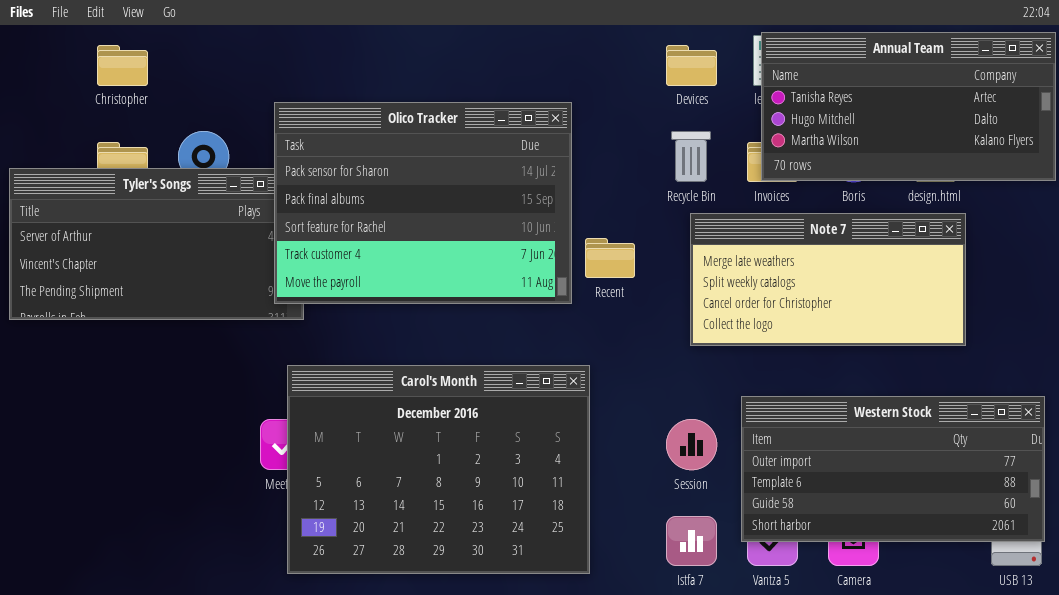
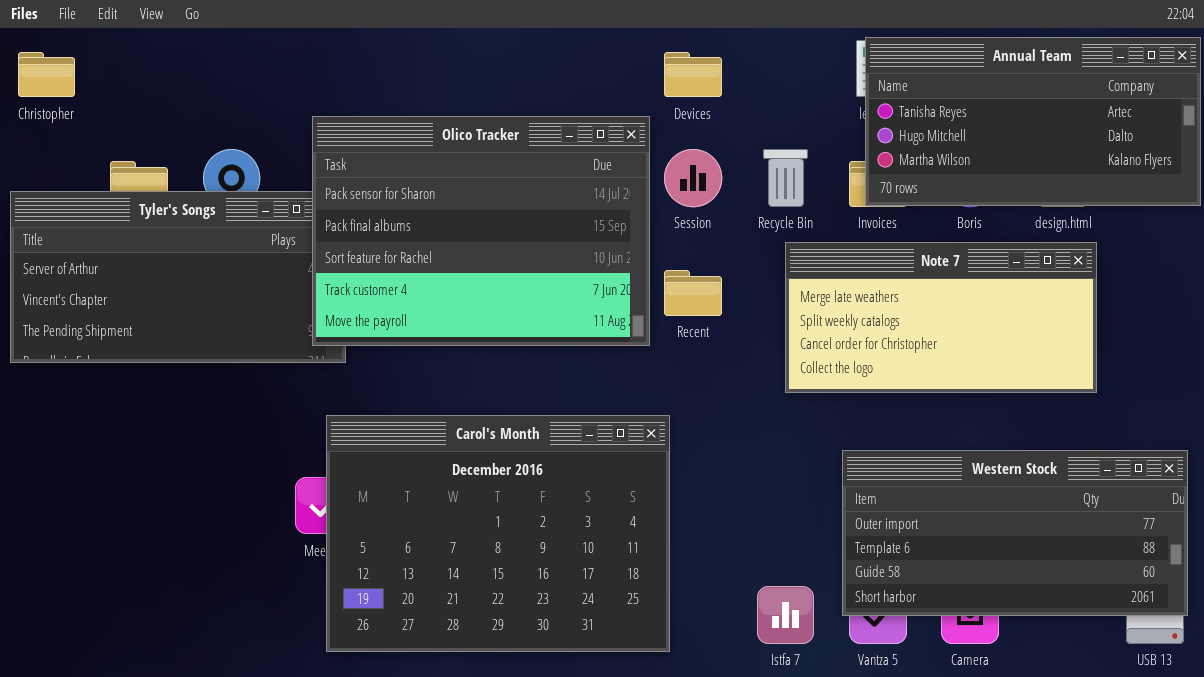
Christopher: [97,45,148,86] -> [18,52,75,97], moved
Devices: [666,45,717,86] -> [664,52,722,97], moved
Session: [666,419,717,470] -> [664,149,722,207], moved

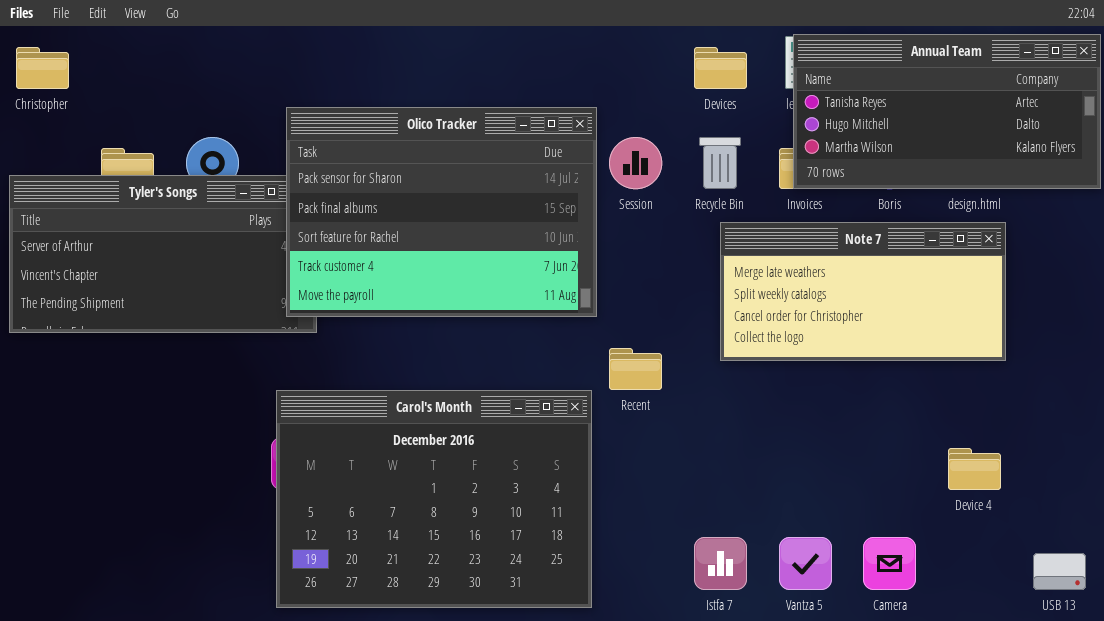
Devices: [664,52,722,97] -> [694,47,747,89], moved
Recent: [664,270,722,316] -> [609,348,662,390], moved
Carol's Month: [326,415,670,652] -> [276,390,592,608], moved
Western Stock: [842,450,1188,616] -> none, closed

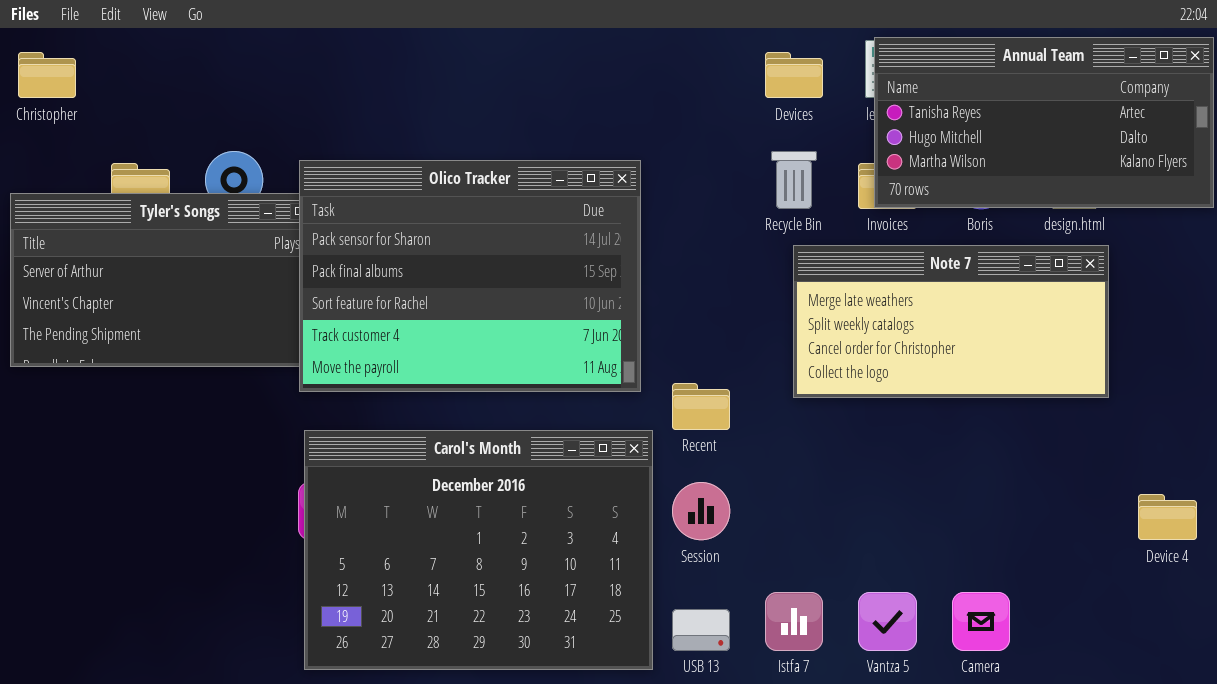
Olico Tracker: [286,107,597,317] -> [299,160,641,392], moved
Session: [609,137,662,189] -> [672,482,730,540], moved
Device 4: [948,448,1001,490] -> [1138,494,1197,540], moved
USB 13: [1033,553,1086,590] -> [672,609,730,651], moved

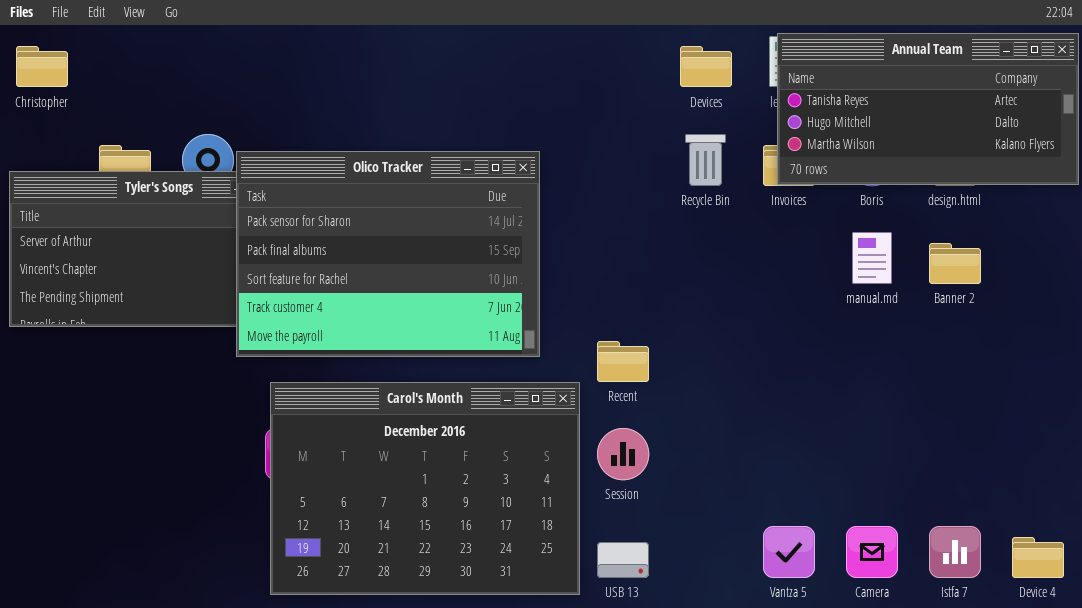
Olico Tracker: [299,160,641,392] -> [236,151,540,357], moved
Note 7: [793,245,1109,398] -> none, closed
Device 4: [1138,494,1197,540] -> [1012,537,1064,578], moved
Istfa 7: [765,592,823,651] -> [929,526,981,578], moved

